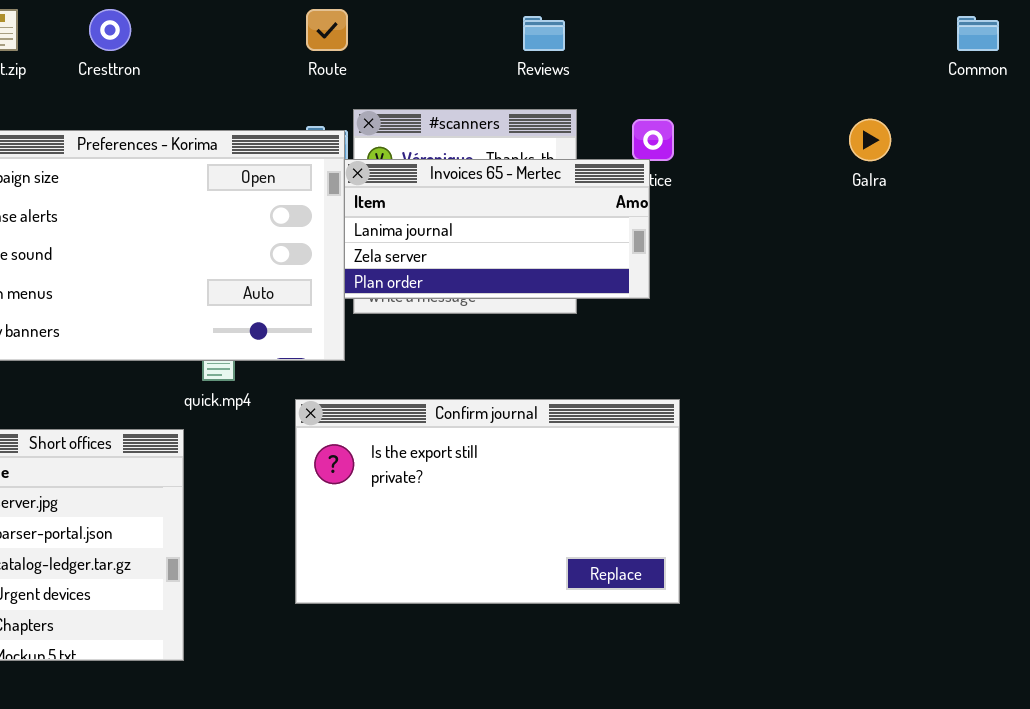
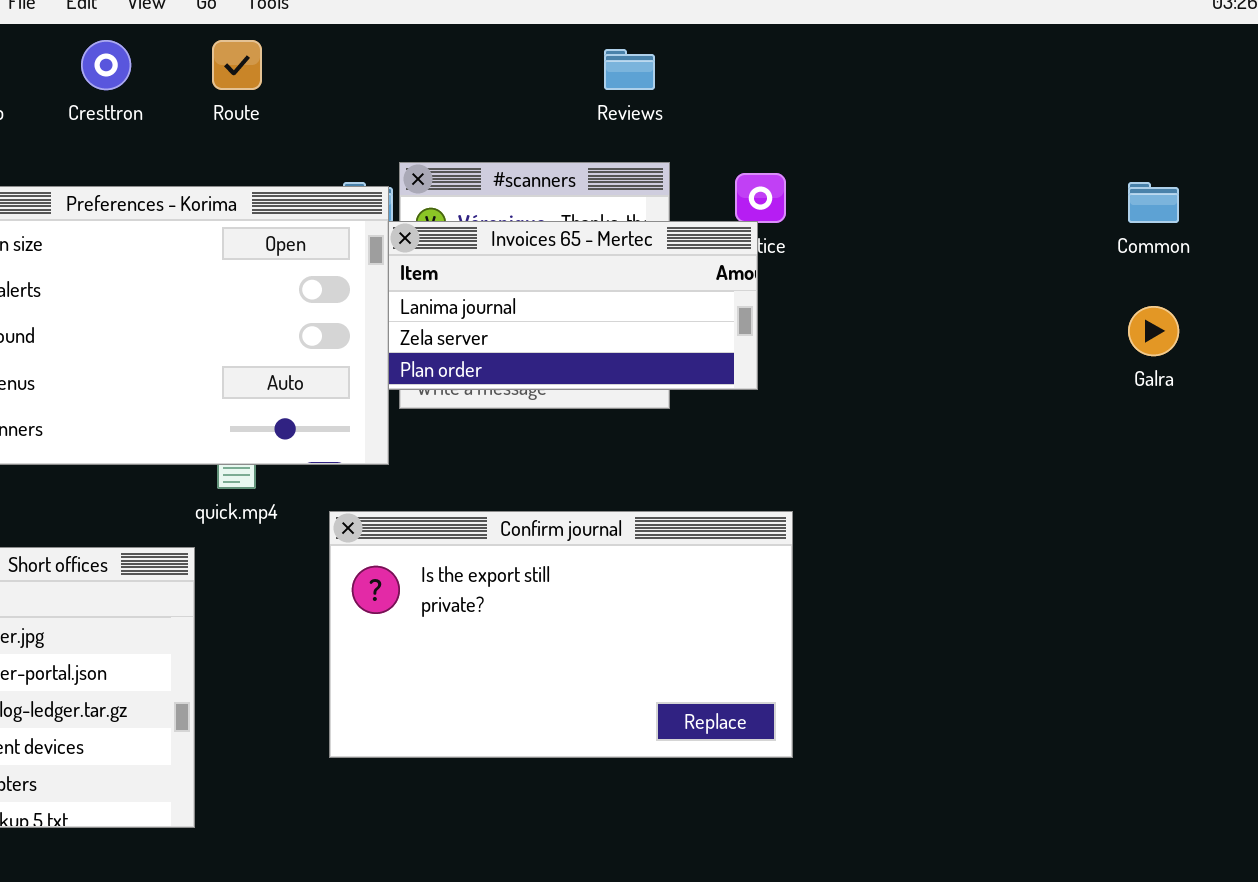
Route: [306,9,348,51] -> [212,40,262,90], moved
Common: [957,16,999,51] -> [1128,182,1179,223], moved
Galra: [849,119,891,161] -> [1128,306,1179,356], moved

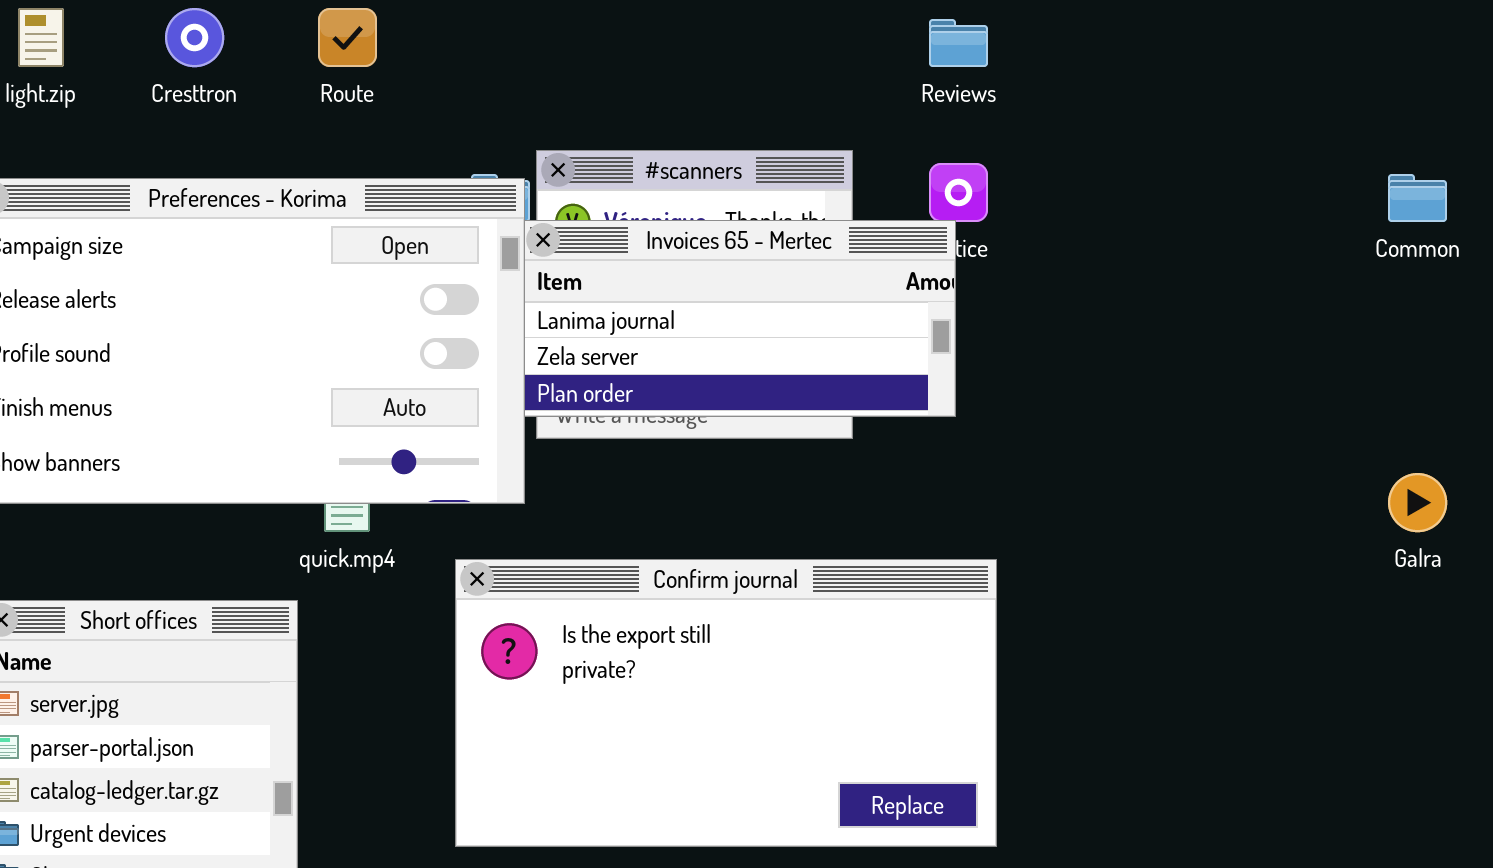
Reviews: [604,49,655,90] -> [929,19,988,67], moved
Galra: [1128,306,1179,356] -> [1388,473,1447,532], moved

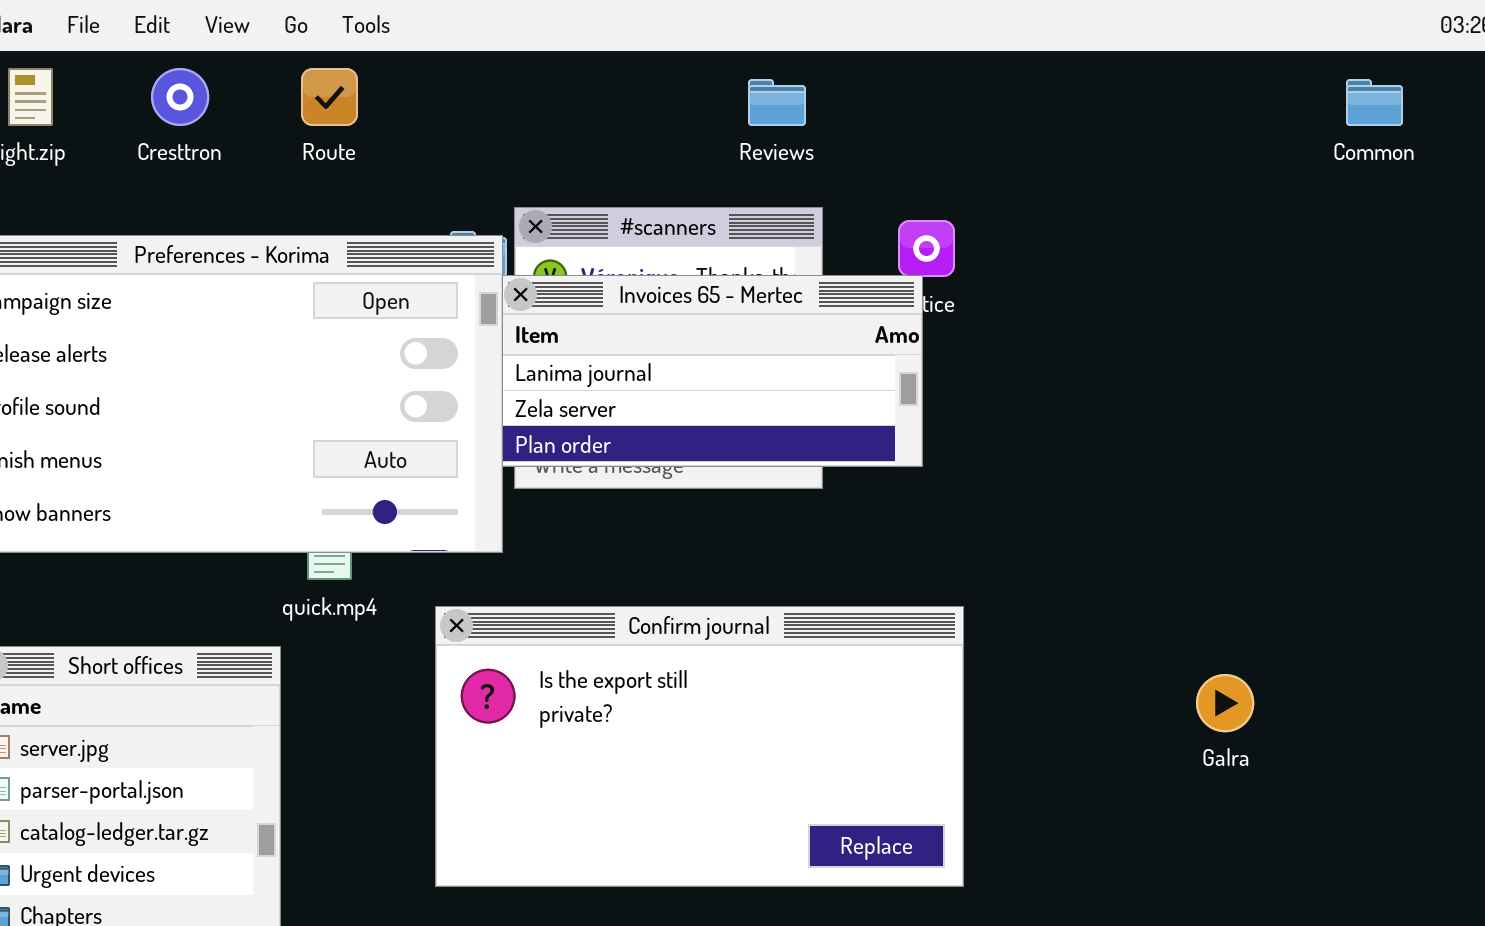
Reviews: [929,19,988,67] -> [748,79,806,126], moved
Common: [1388,174,1447,222] -> [1346,79,1403,126], moved
Galra: [1388,473,1447,532] -> [1196,674,1254,732], moved

